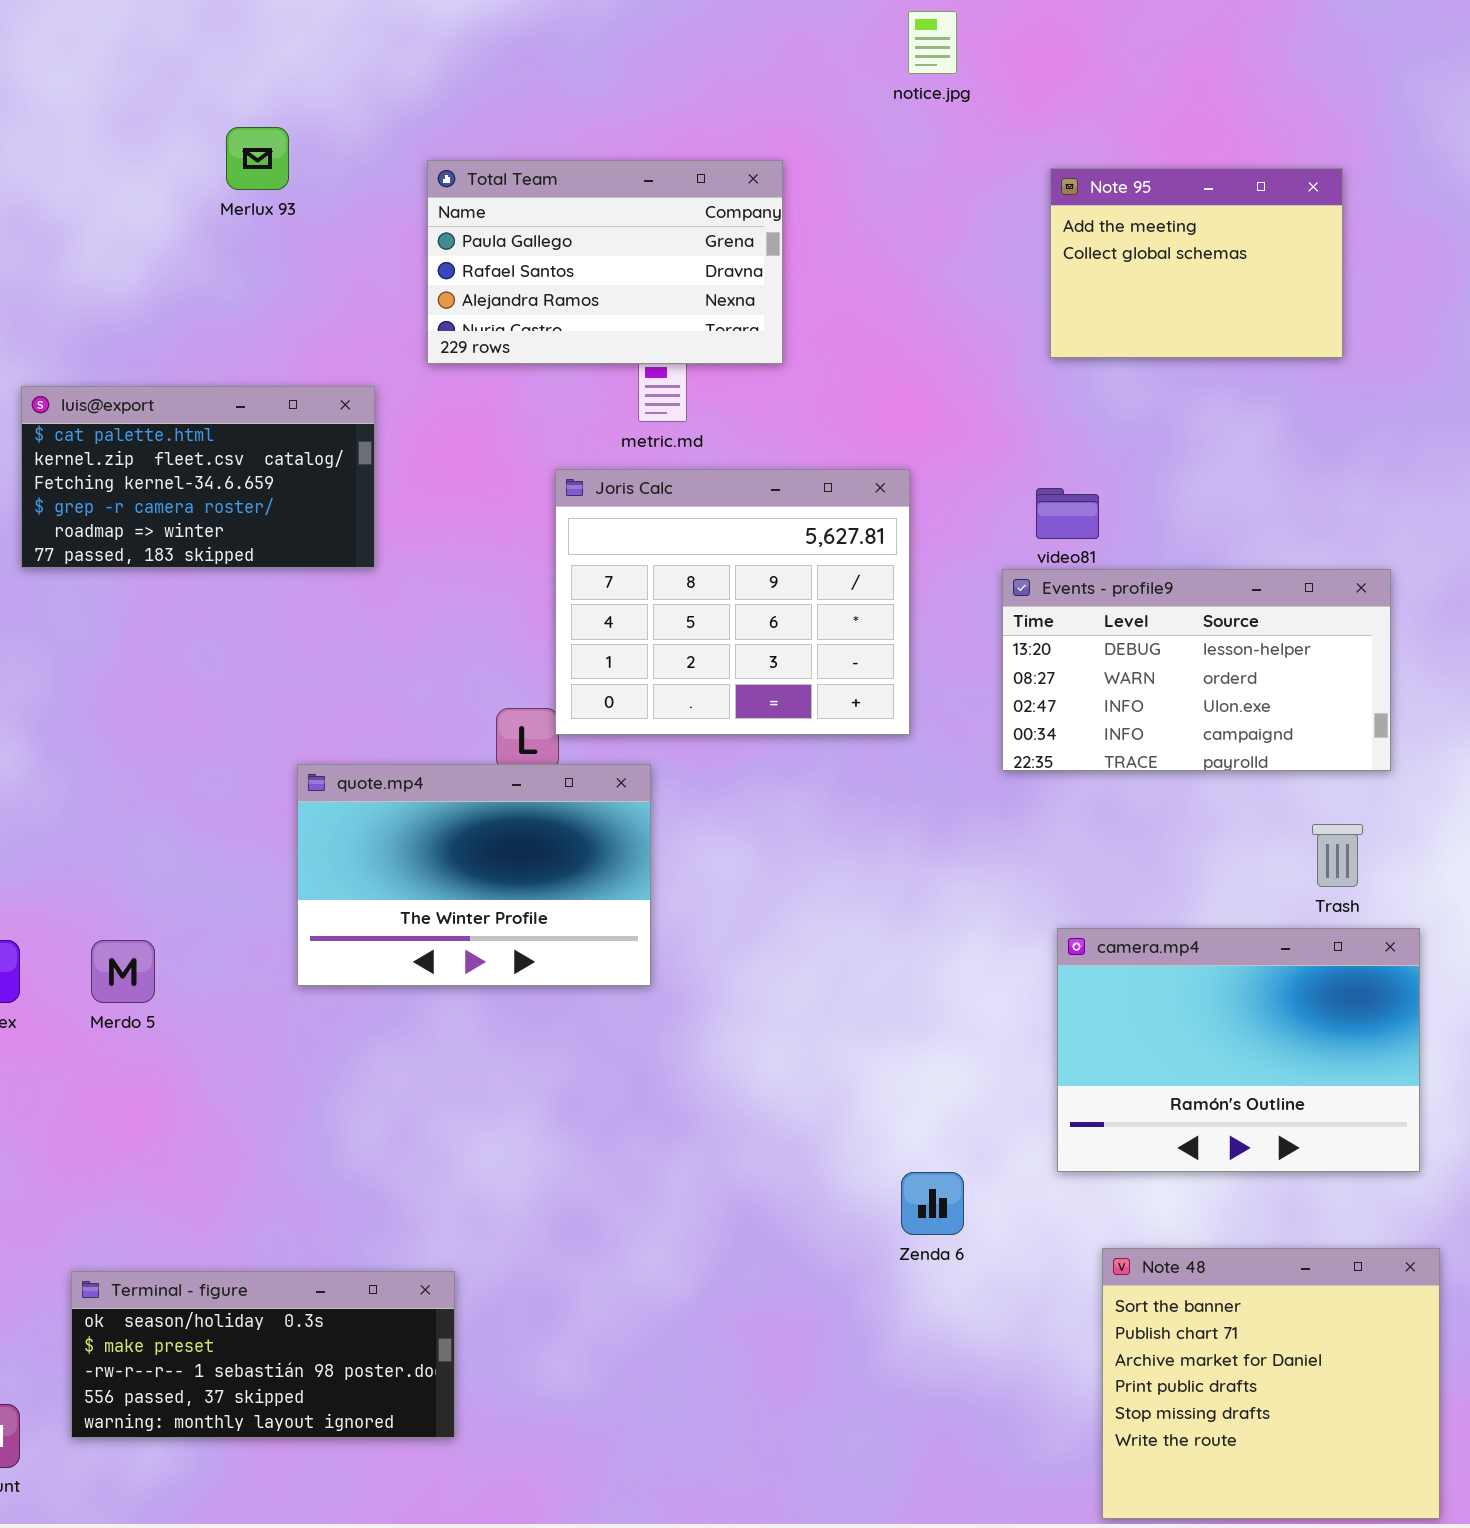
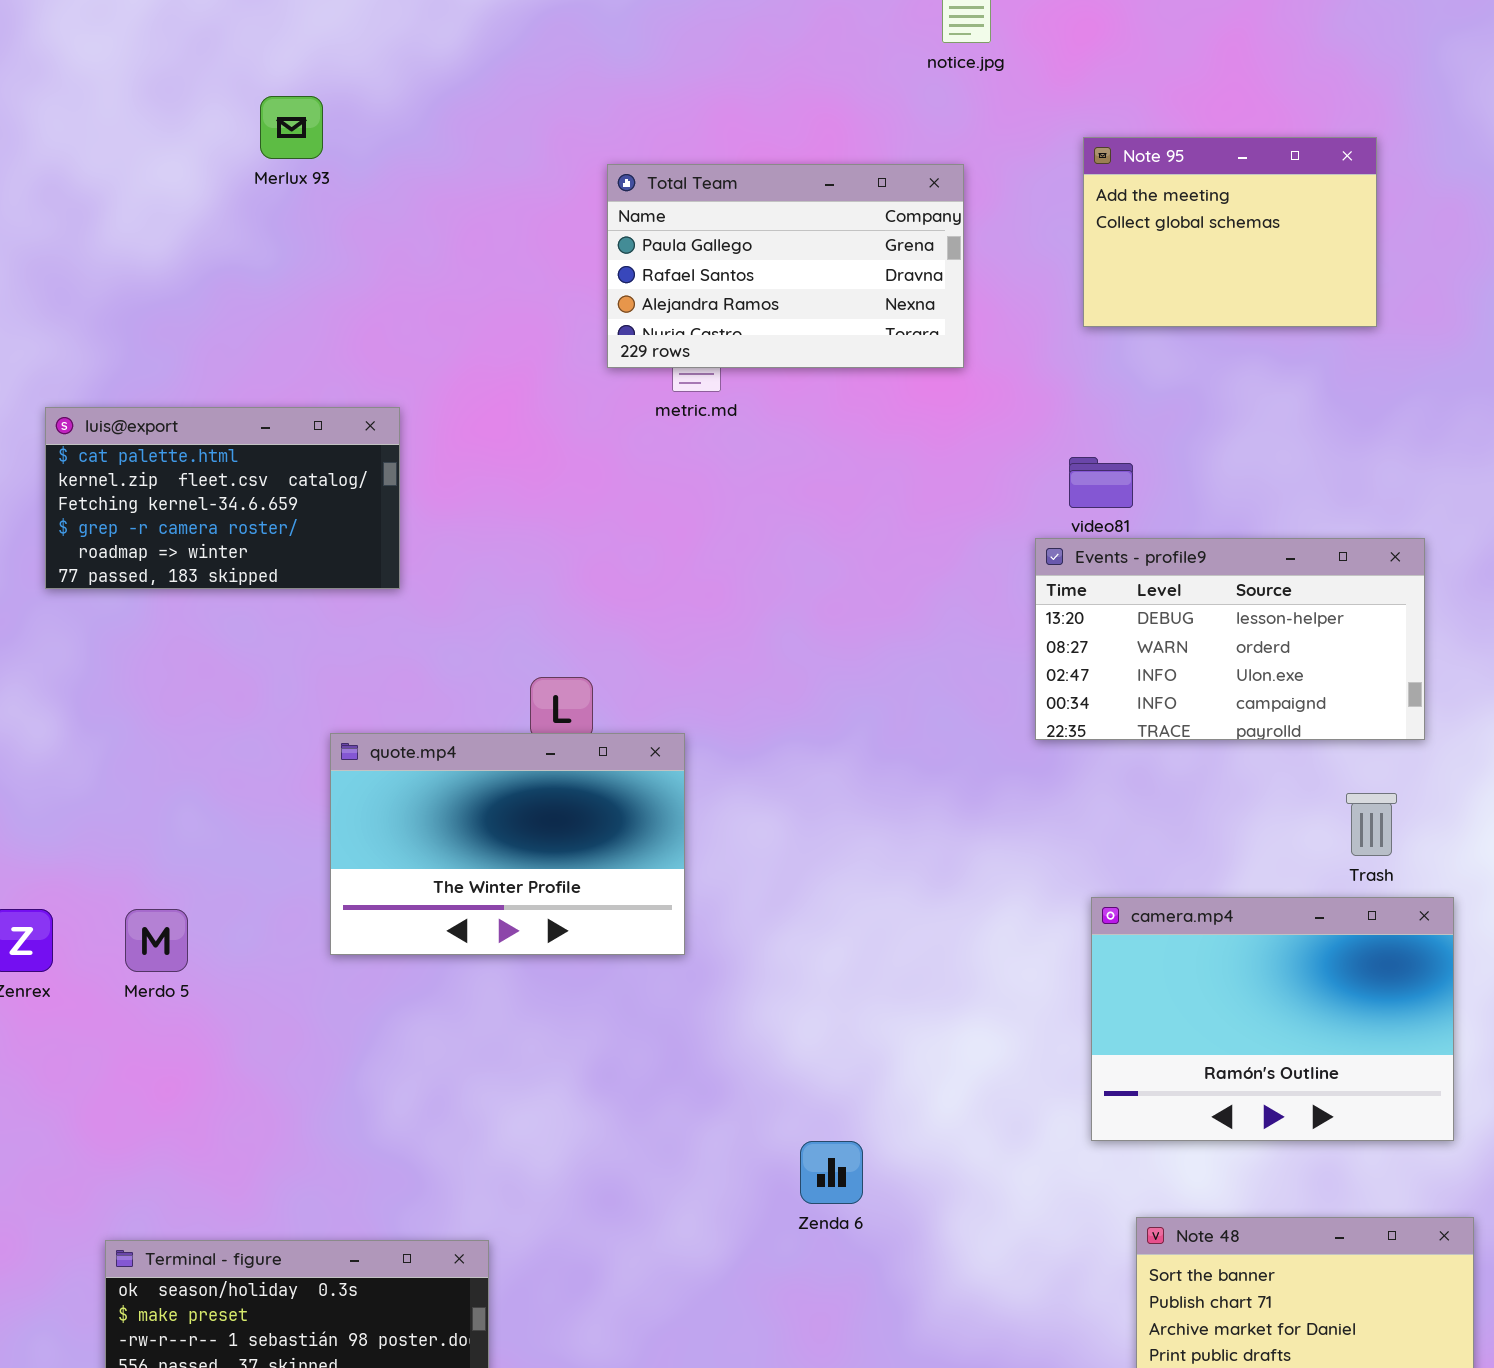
Total Team: [427,160,783,364] -> [607,164,964,368], moved
luis@export: [21,386,375,568] -> [45,407,400,589], moved
Joris Calc: [555,469,910,735] -> none, closed
Zenda 6: [901,1172,964,1235] -> [800,1141,863,1204], moved

